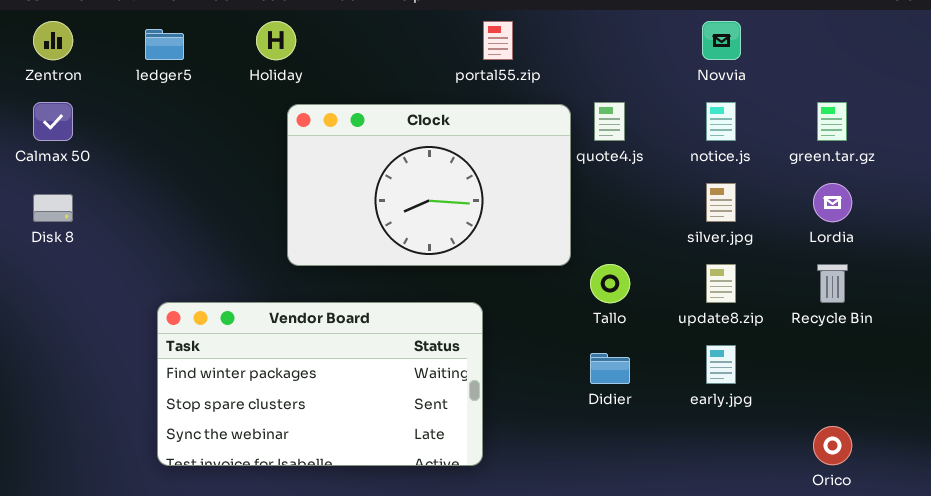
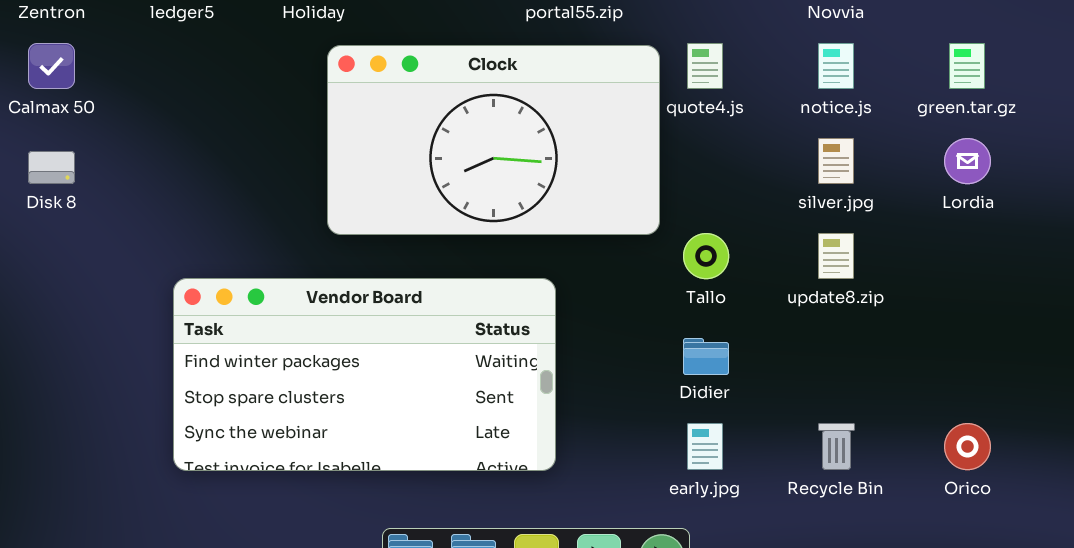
Recycle Bin: [817,264,848,303] -> [818,423,855,470], moved
early.jpg: [706,345,736,384] -> [687,423,723,470], moved

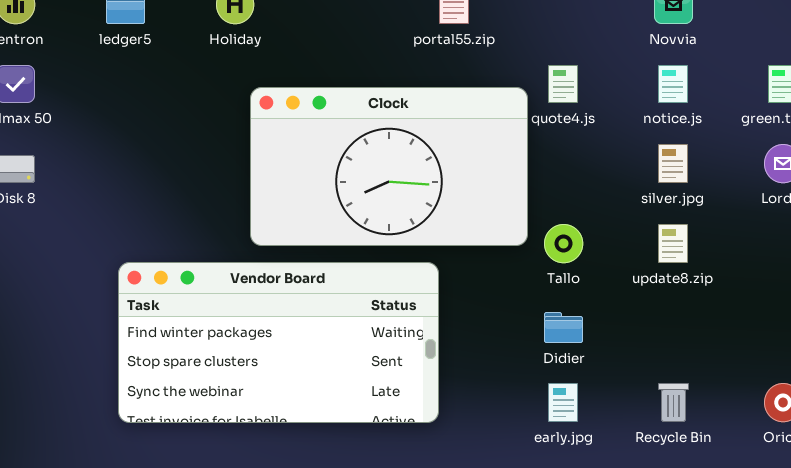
Clock: [327,45,660,235] -> [250,87,528,246], moved

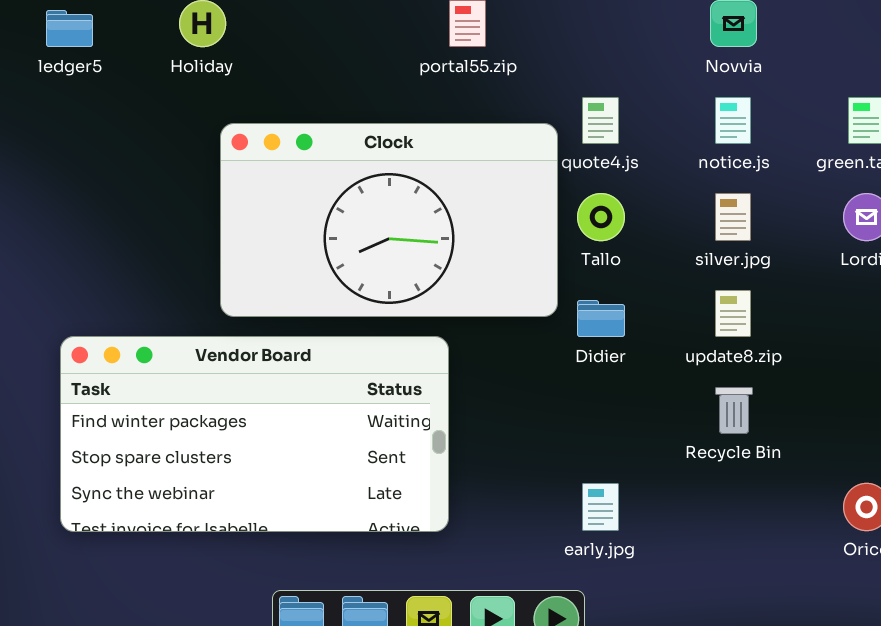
Tallo: [544,224,583,263] -> [577,193,625,241], moved
Didier: [544,312,583,343] -> [577,300,625,337], moved
Recycle Bin: [658,383,689,422] -> [715,387,753,434], moved

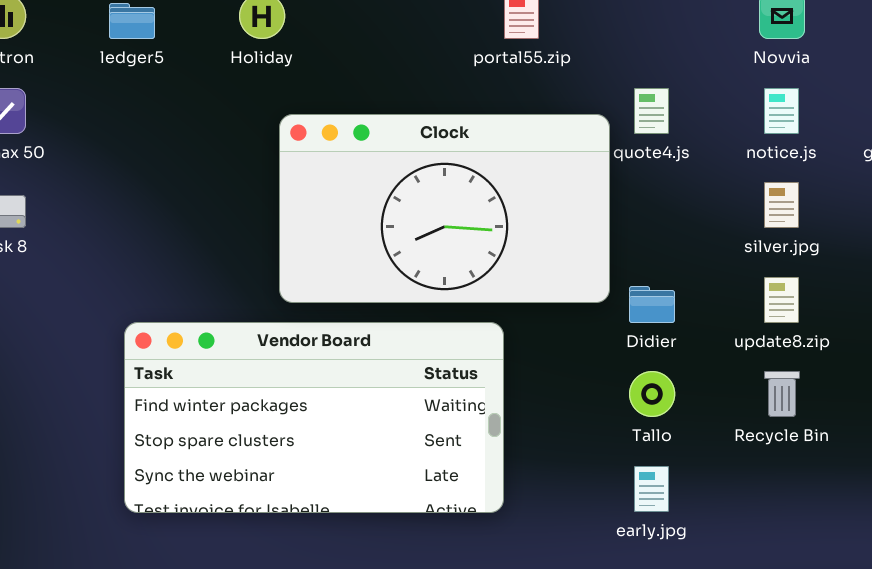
Tallo: [577,193,625,241] -> [629,371,675,417], moved

